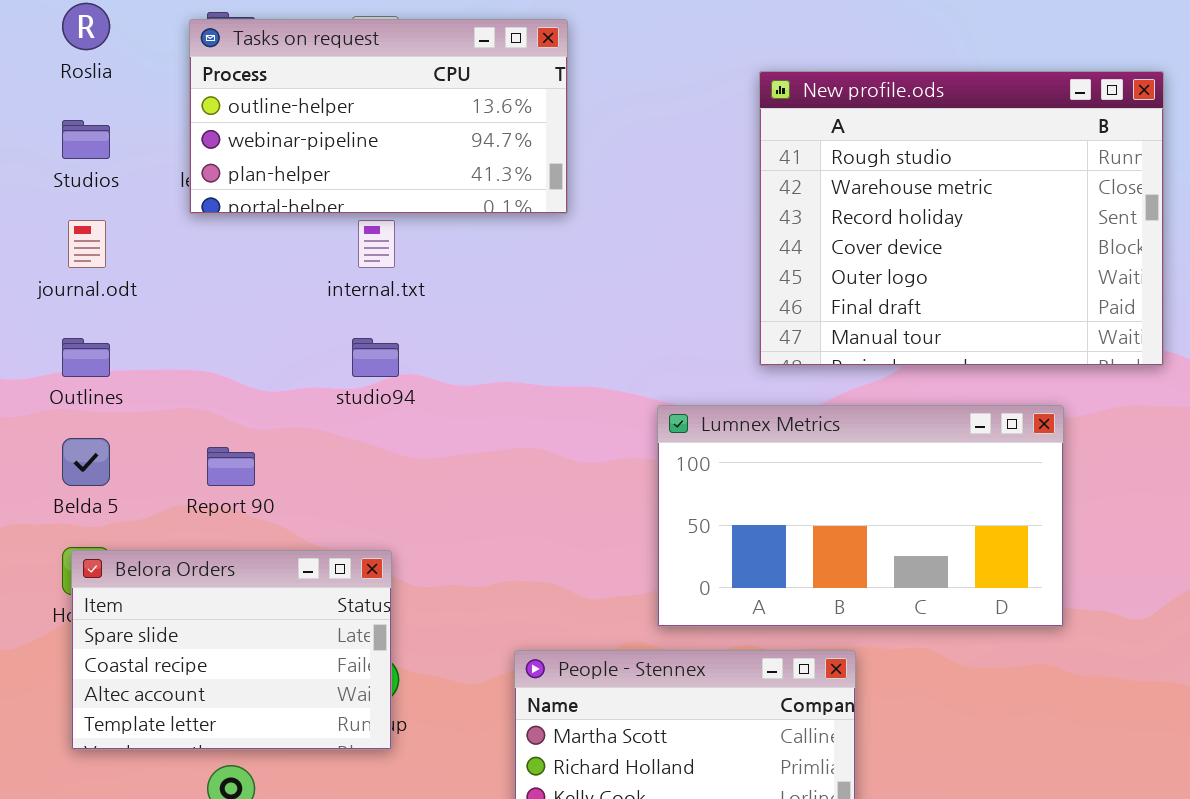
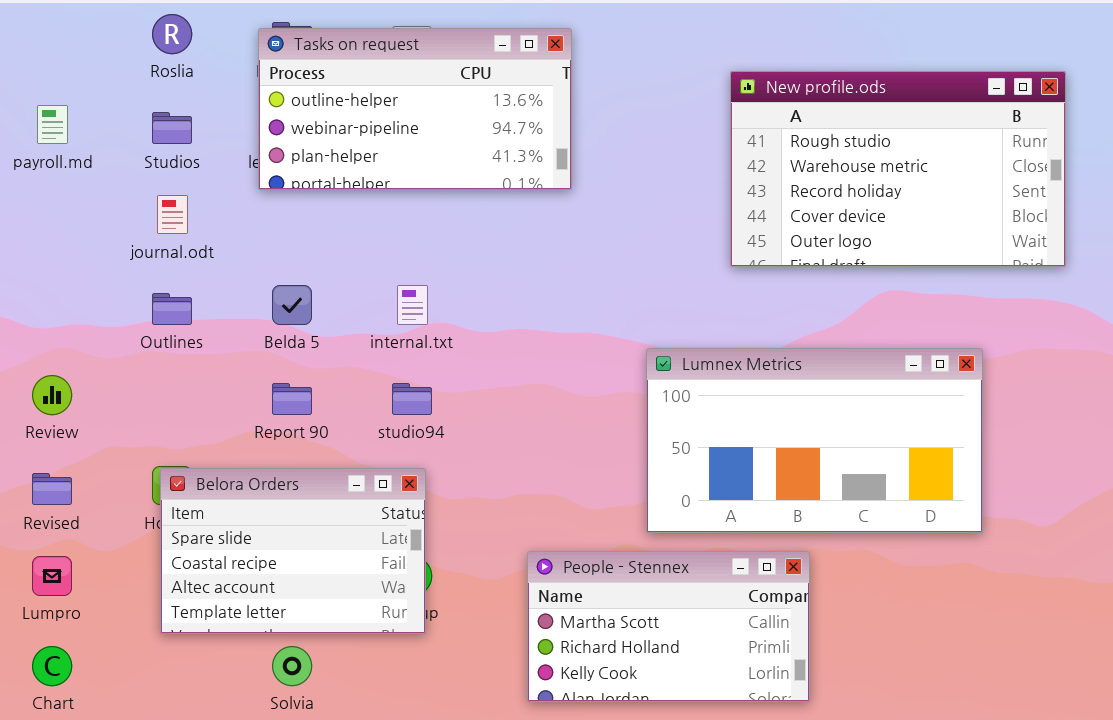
New profile.ods: [759,71,1164,366] -> [730,71,1066,267], resized
internal.txt: [358,220,395,268] -> [397,285,428,325], moved
studio94: [352,338,399,377] -> [392,383,432,415], moved
Belda 5: [62,438,110,486] -> [272,285,312,325], moved

